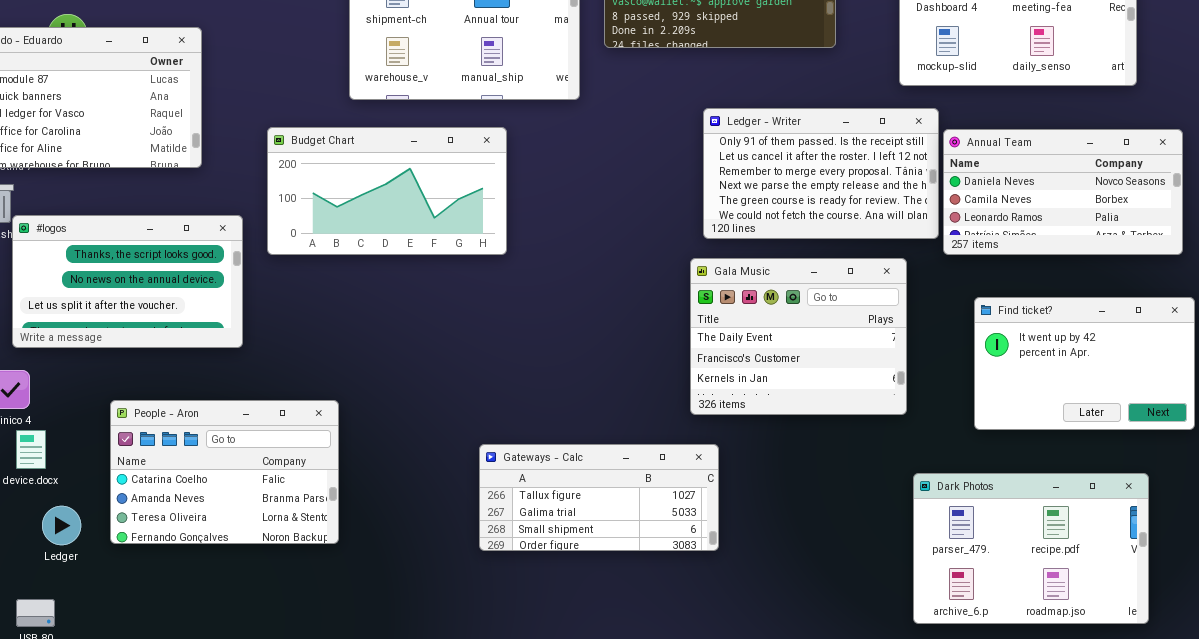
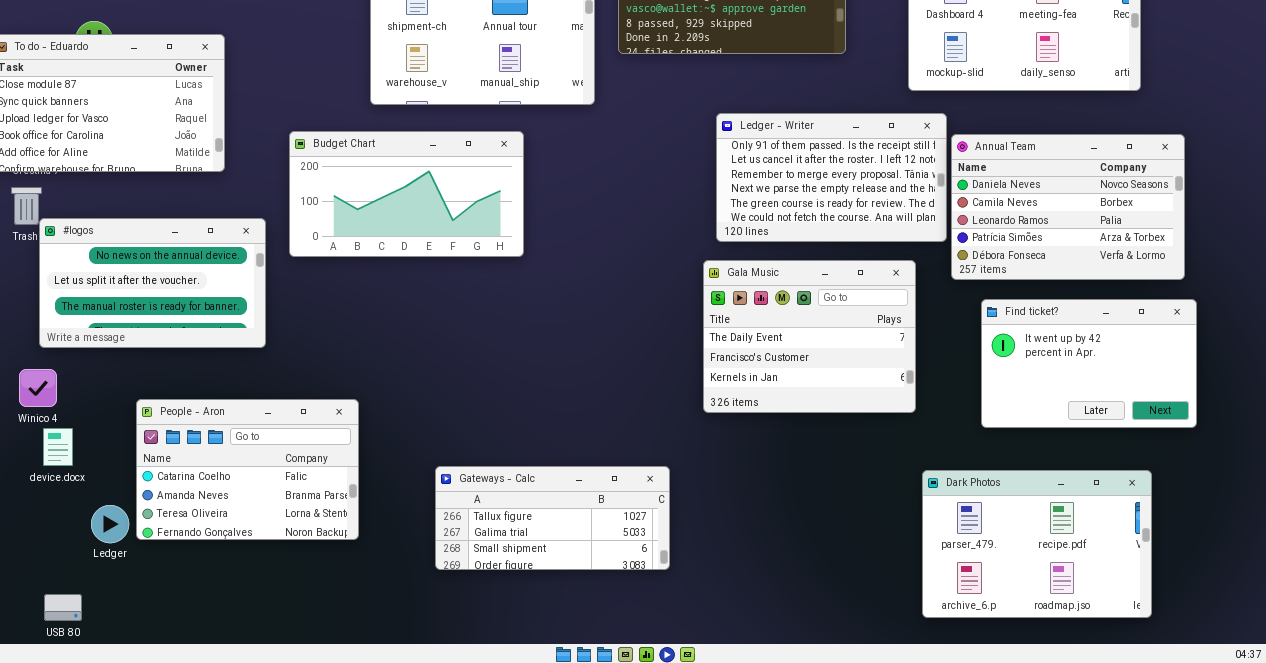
Annual Team: [943,129,1183,255] -> [951,134,1185,280], resized
#logos: [12,215,243,348] -> [39,218,266,348], scrolled down 1 row
Gateways - Calc: [479,444,719,551] -> [435,466,670,570], moved
Ledger: [42,506,81,545] -> [91,505,129,543], moved

